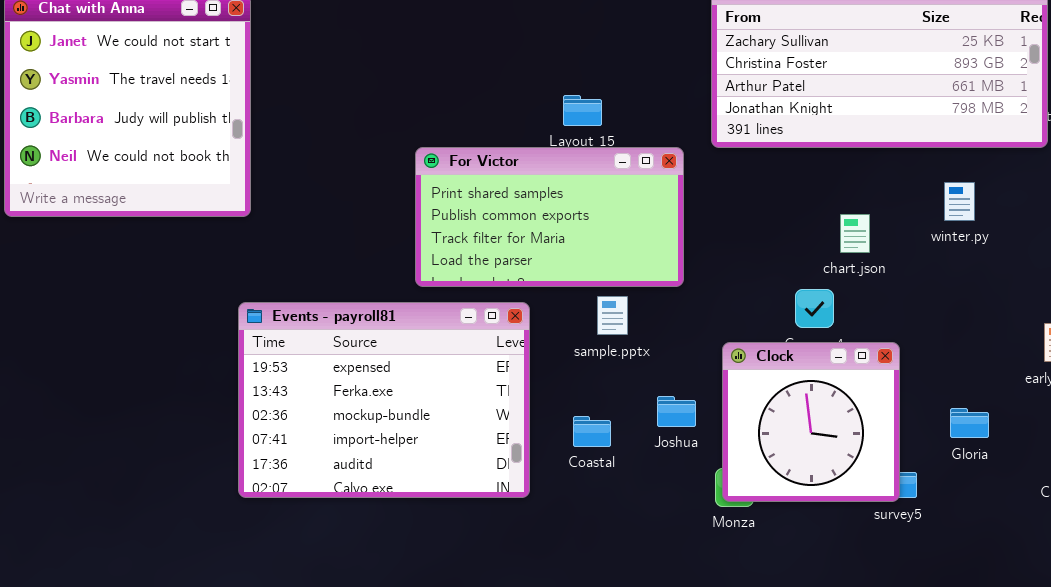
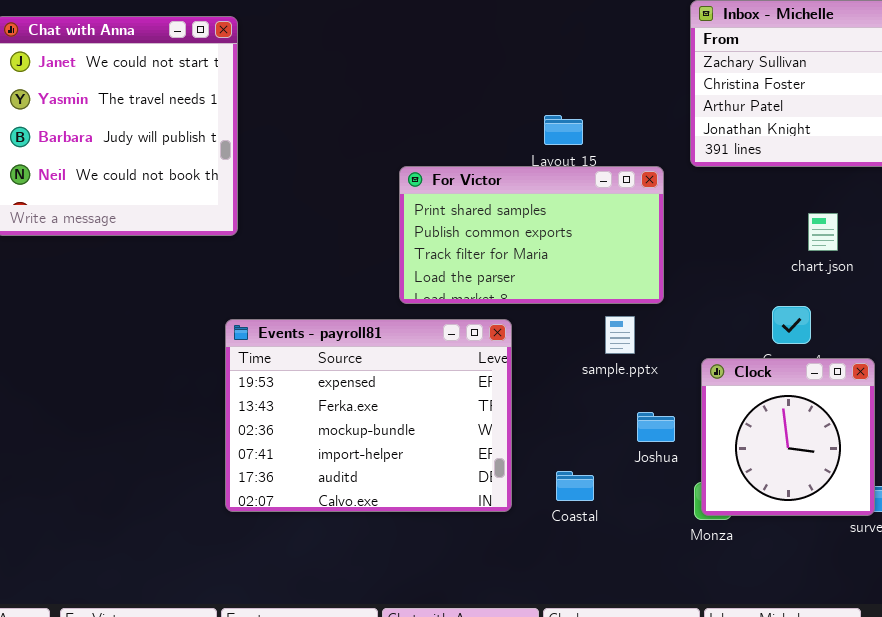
chart.json: [840,214,870,253] -> [808,213,838,251], moved
sample.pptx: [597,296,628,335] -> [605,316,635,354], moved
Coastal: [573,416,611,447] -> [556,471,594,501], moved

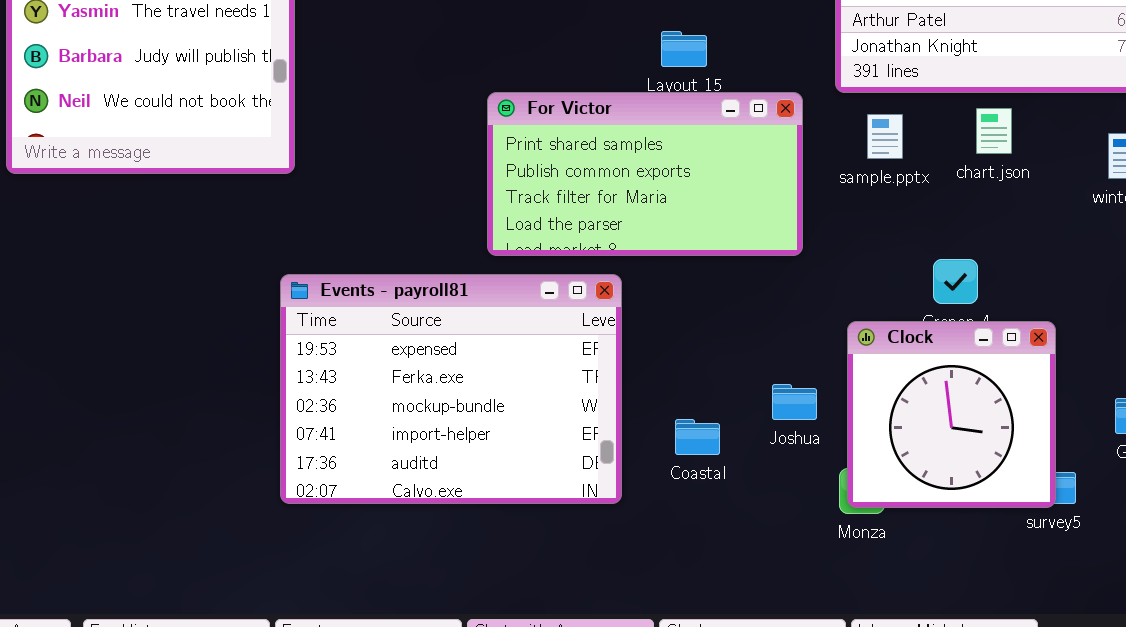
chart.json: [808,213,838,251] -> [976,108,1012,154], moved
sample.pptx: [605,316,635,354] -> [867,114,903,159], moved
Coastal: [556,471,594,501] -> [675,419,720,455], moved

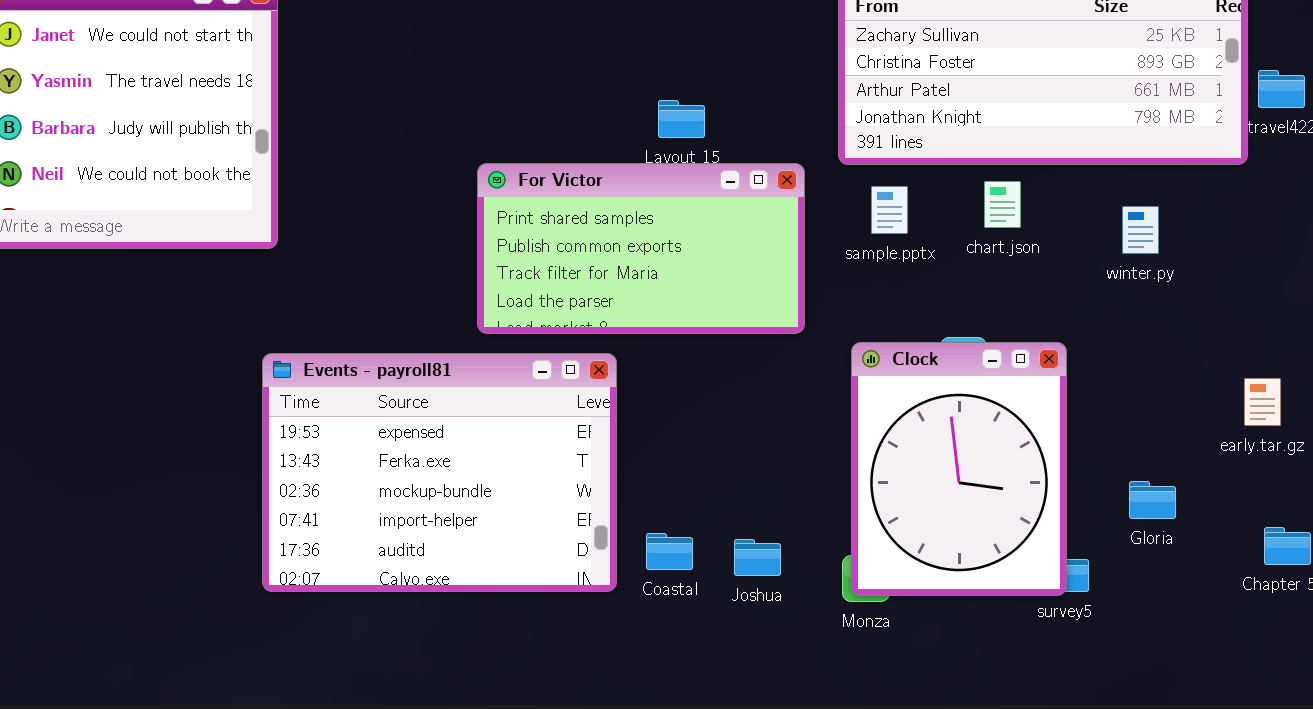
Clock: [847,321,1056,508] -> [851,342,1067,596], resized
Joshua: [772,384,817,420] -> [734,539,781,576], moved
Coastal: [675,419,720,455] -> [646,533,693,570], moved

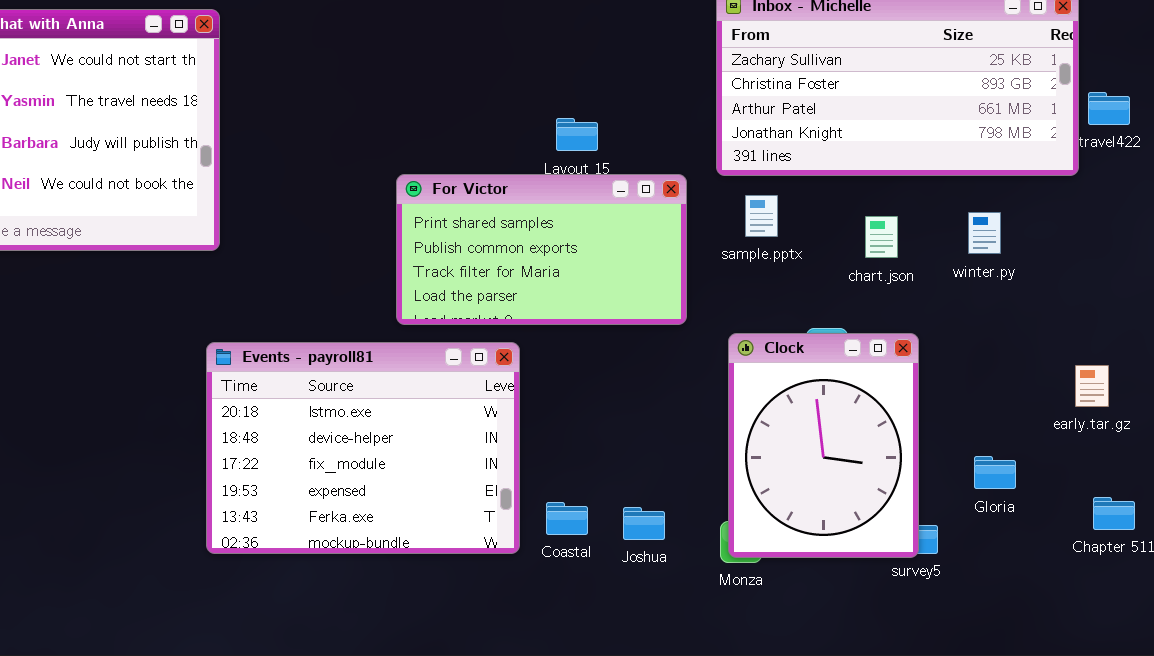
chart.json: [984,181,1021,228] -> [865,216,898,258], moved
Events - payroll81: [262,353,617,592] -> [206,342,520,554], scrolled up 3 rows

